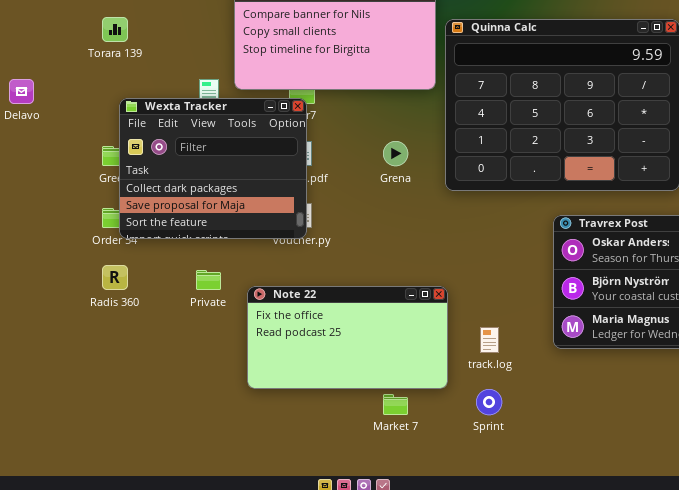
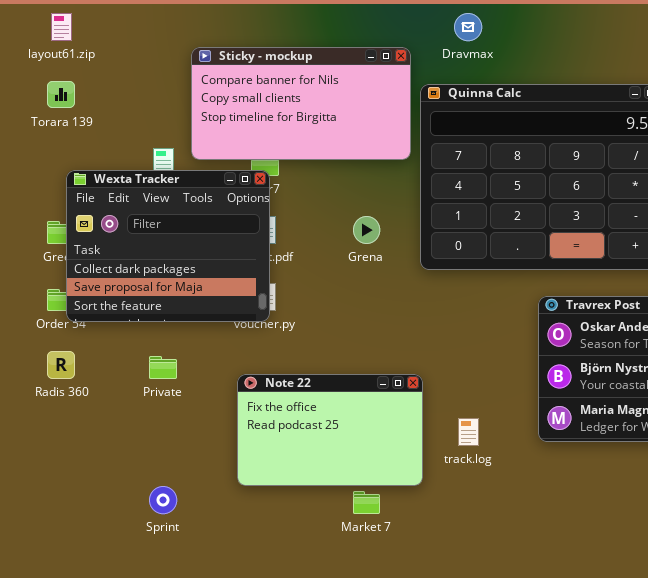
Note 22: [247,286,448,389] -> [237,374,423,486], resized
Sprint: [476,389,502,415] -> [149,486,177,514], moved

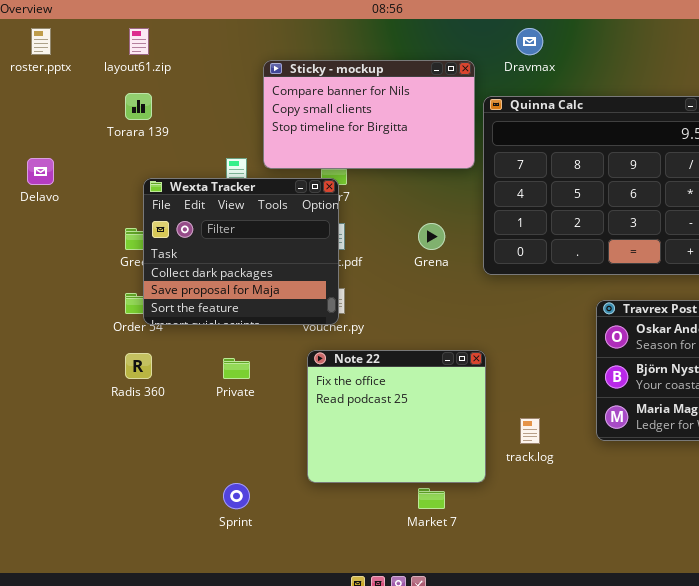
Note 22: [237,374,423,486] -> [307,350,486,483], resized

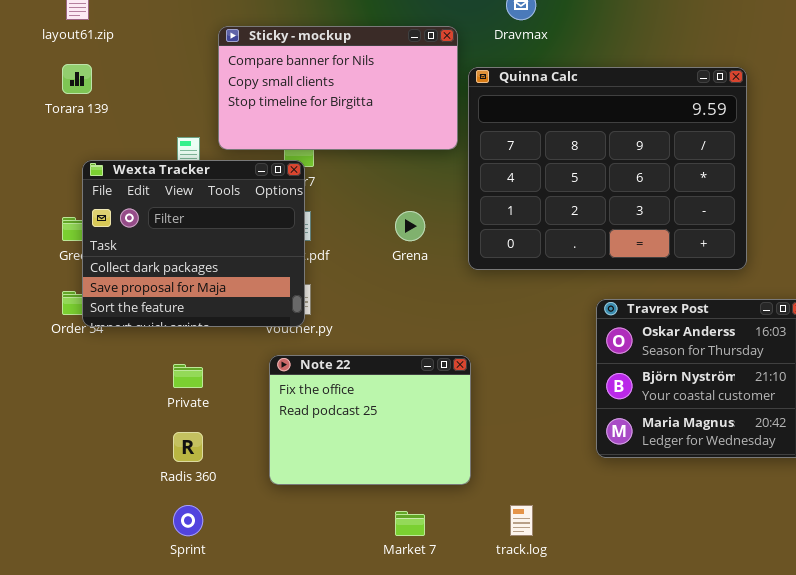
Note 22: [307,350,486,483] -> [269,355,471,485], resized
Radis 360: [125,353,152,379] -> [173,432,203,462], moved
track.log: [520,418,540,444] -> [510,505,533,536], moved

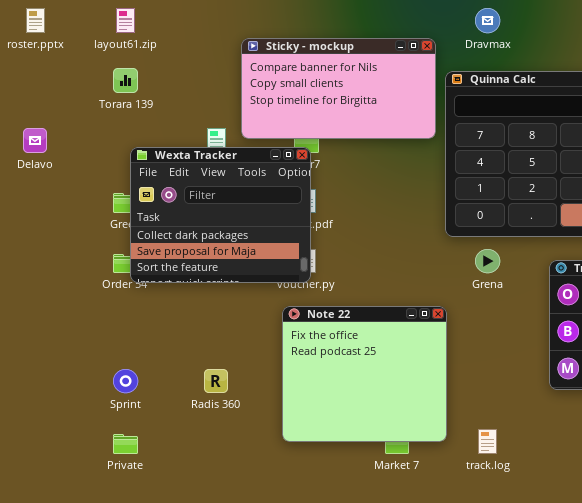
Grena: [395,211,425,241] -> [475,249,500,273], moved
Note 22: [269,355,471,485] -> [282,306,447,442], resized
Private: [173,364,203,388] -> [113,434,138,454], moved
Sprint: [173,505,203,536] -> [113,369,138,393], moved

